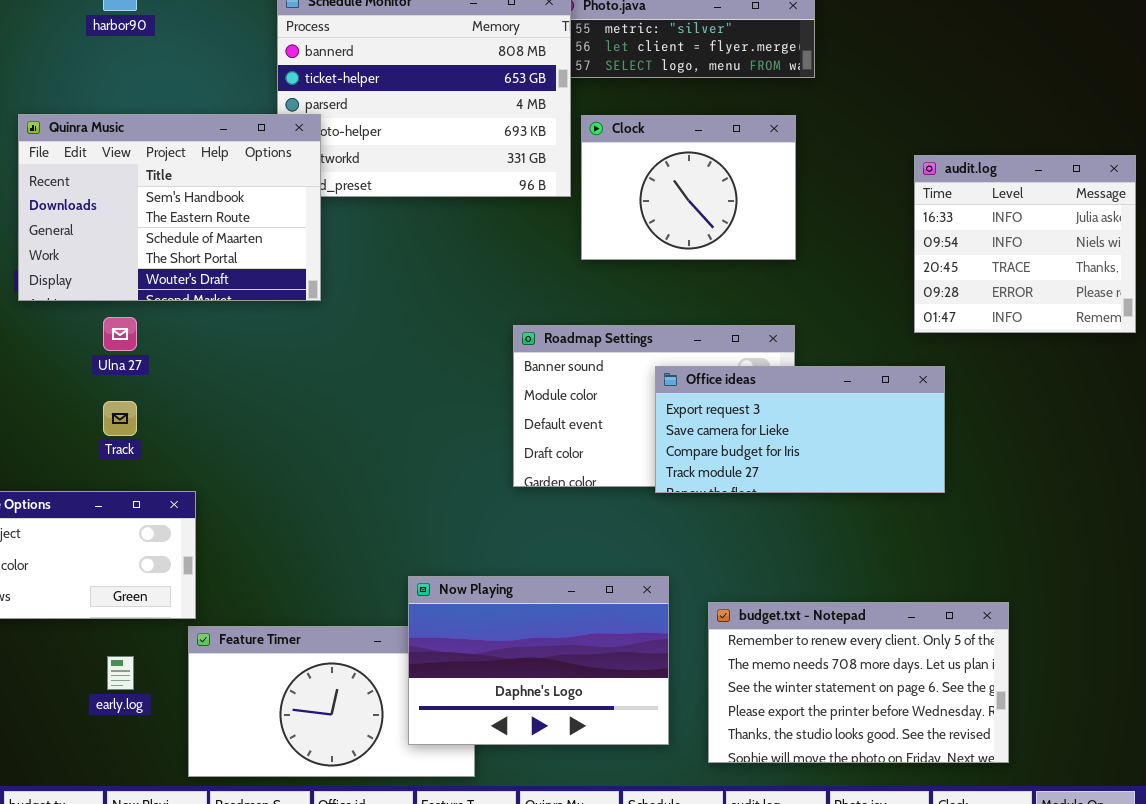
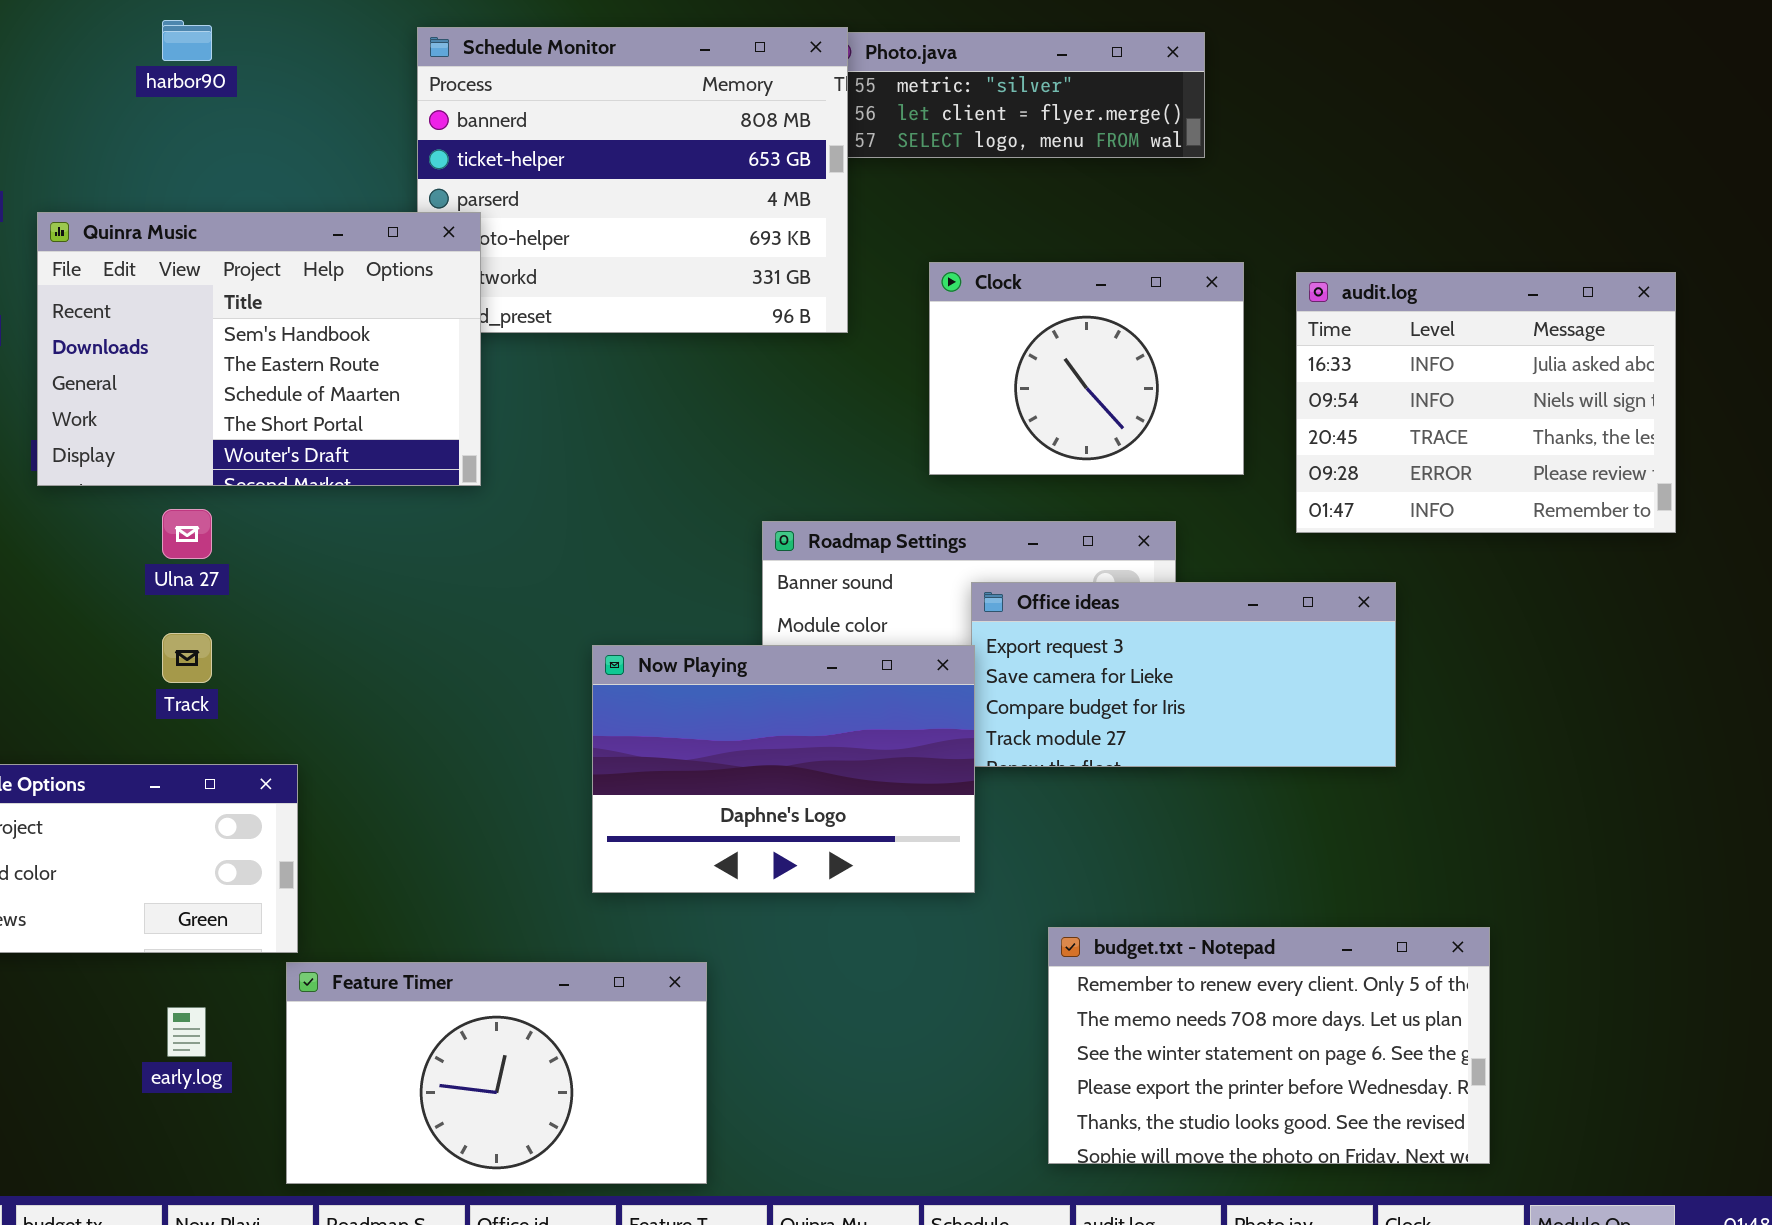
Clock: [581,115,796,260] -> [929,262,1244,475], moved
audit.log: [914,155,1136,333] -> [1296,272,1676,533], resized
Now Playing: [408,576,669,745] -> [592,645,975,893], moved

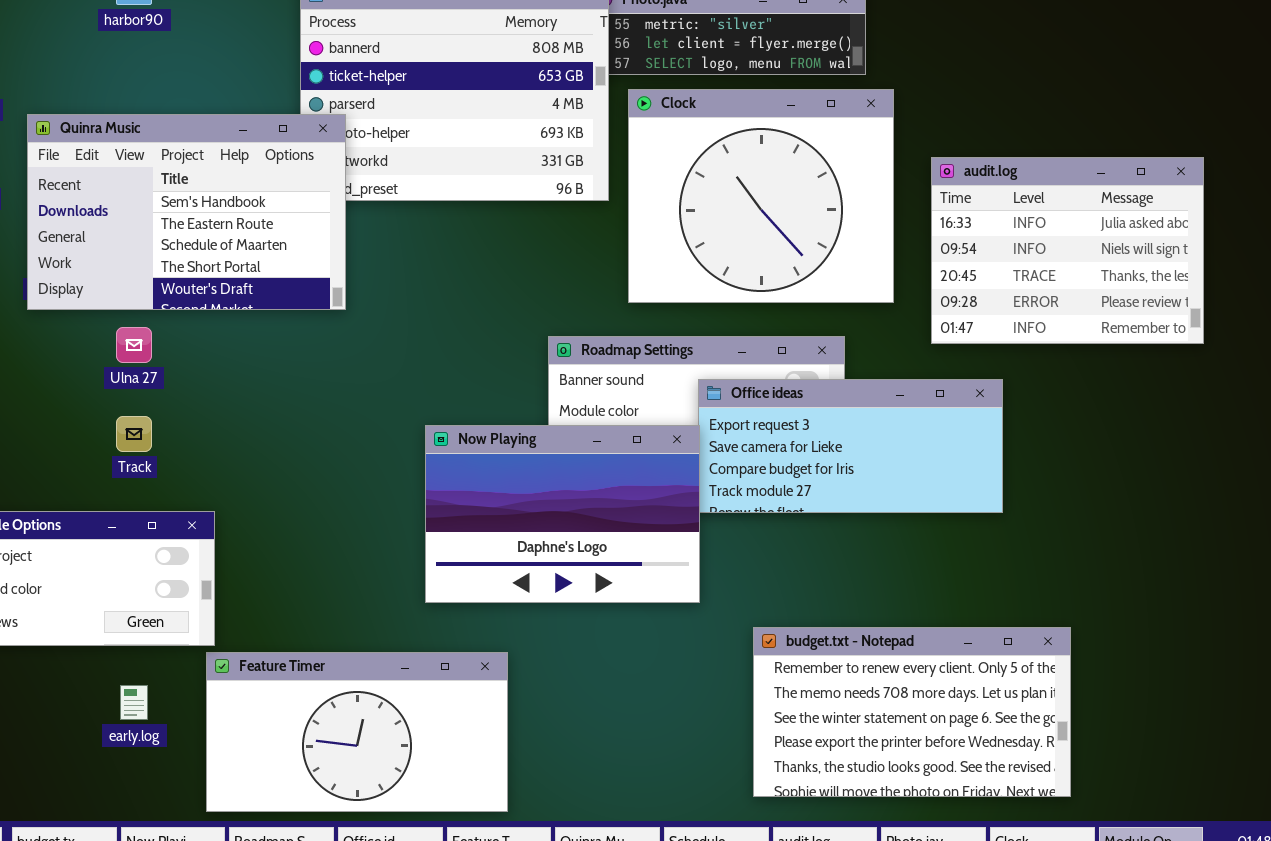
Clock: [929,262,1244,475] -> [628,89,894,303], resized

